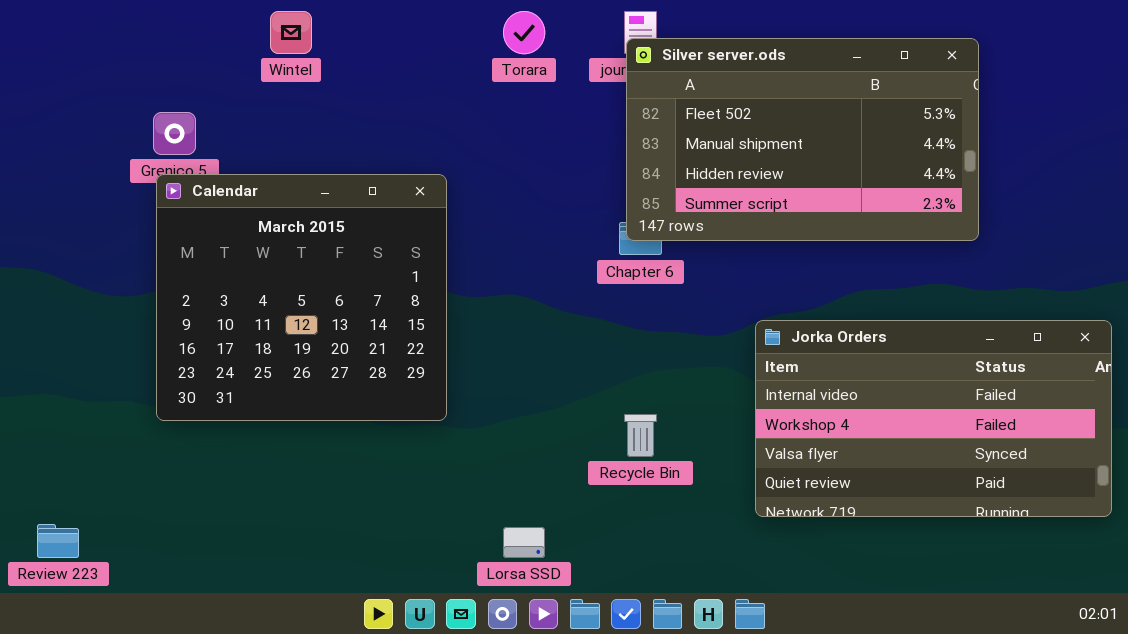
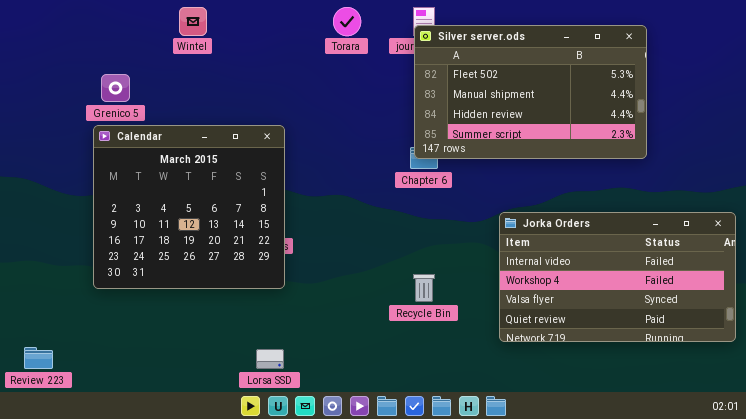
Calendar: [156,174,447,421] -> [93,125,285,289], moved
Lorsa SSD: [503,527,545,558] -> [256,349,284,369], moved

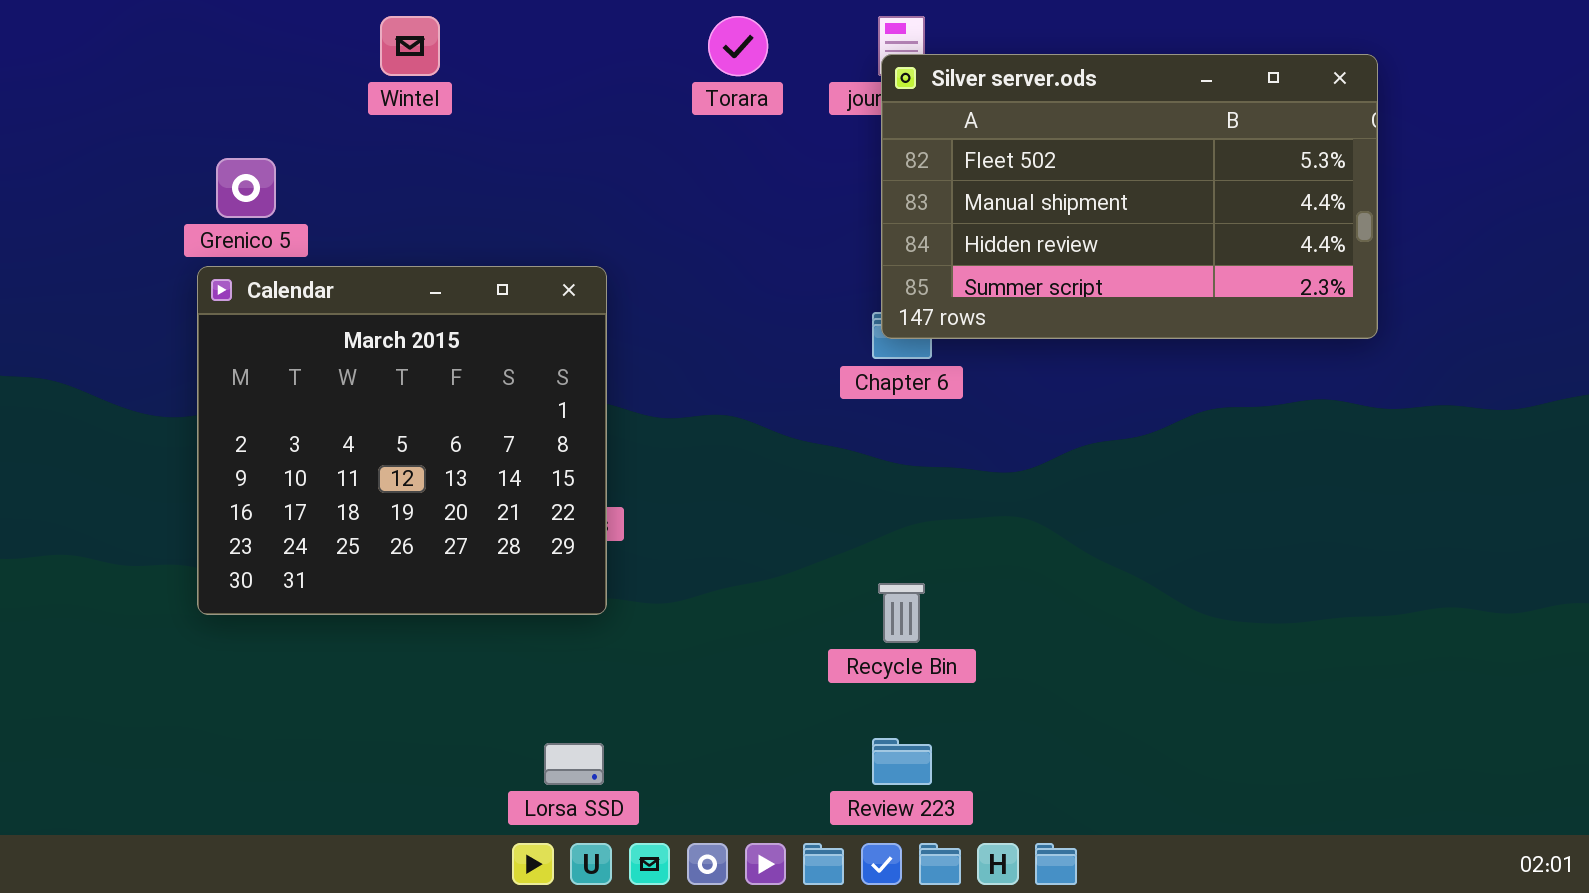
Jorka Orders: [499,212,736,342] -> none, closed
Review 223: [24,347,53,369] -> [872,738,932,785], moved

